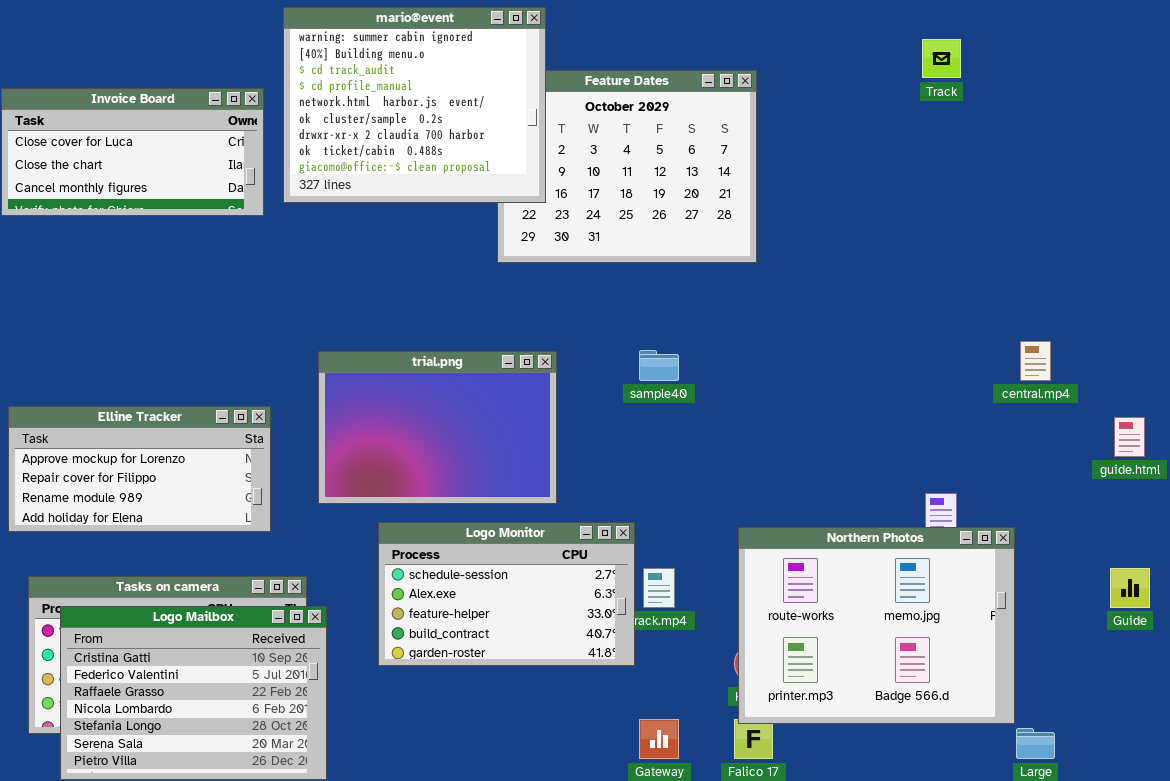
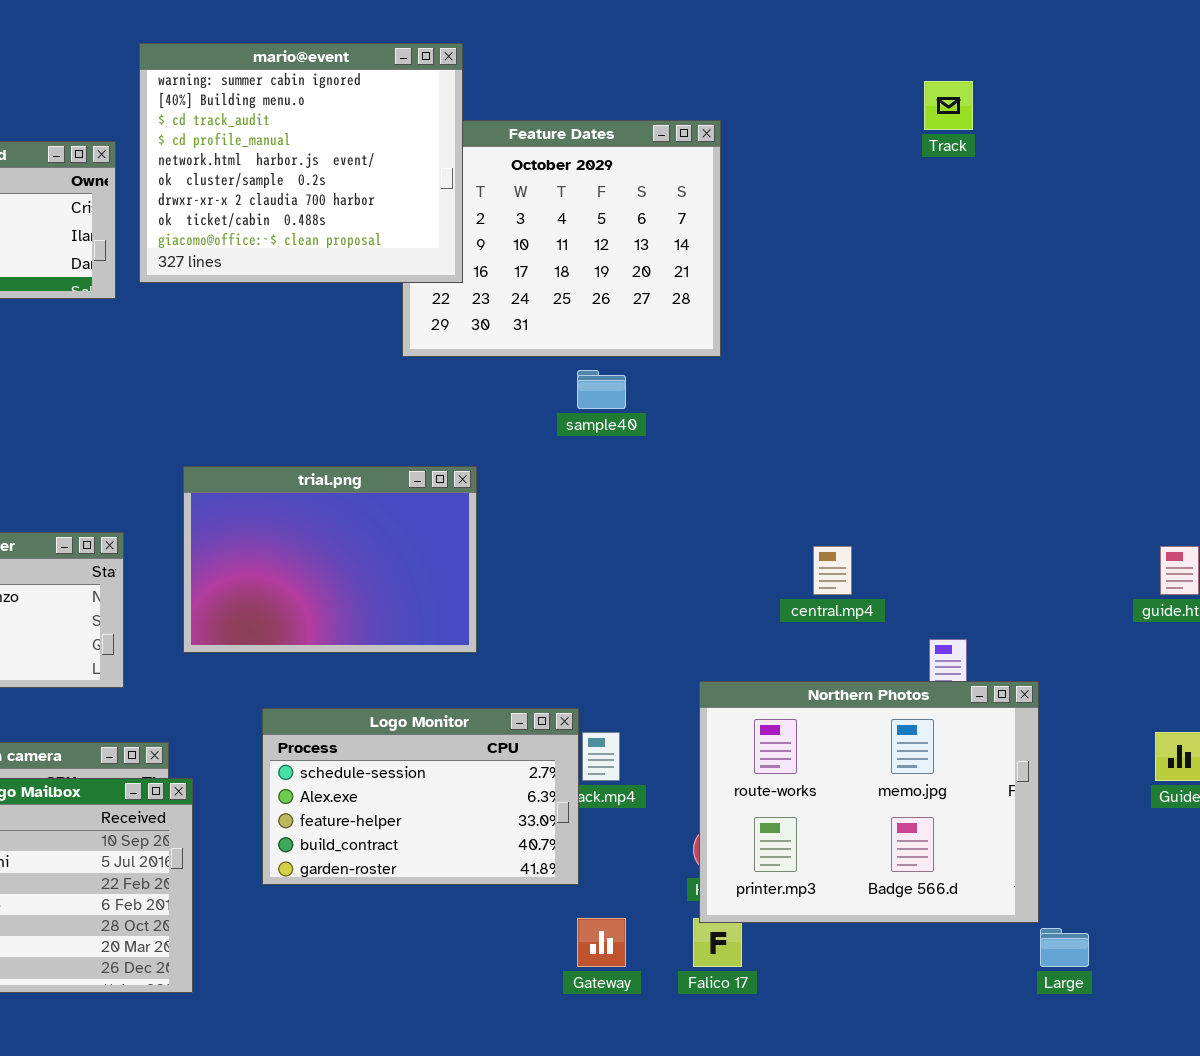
central.mp4: [1020,341,1051,381] -> [813,546,852,595], moved
sample40: [639,350,679,381] -> [577,370,626,409], moved
Logo Monitor: [378,522,635,666] -> [262,708,579,885], moved

